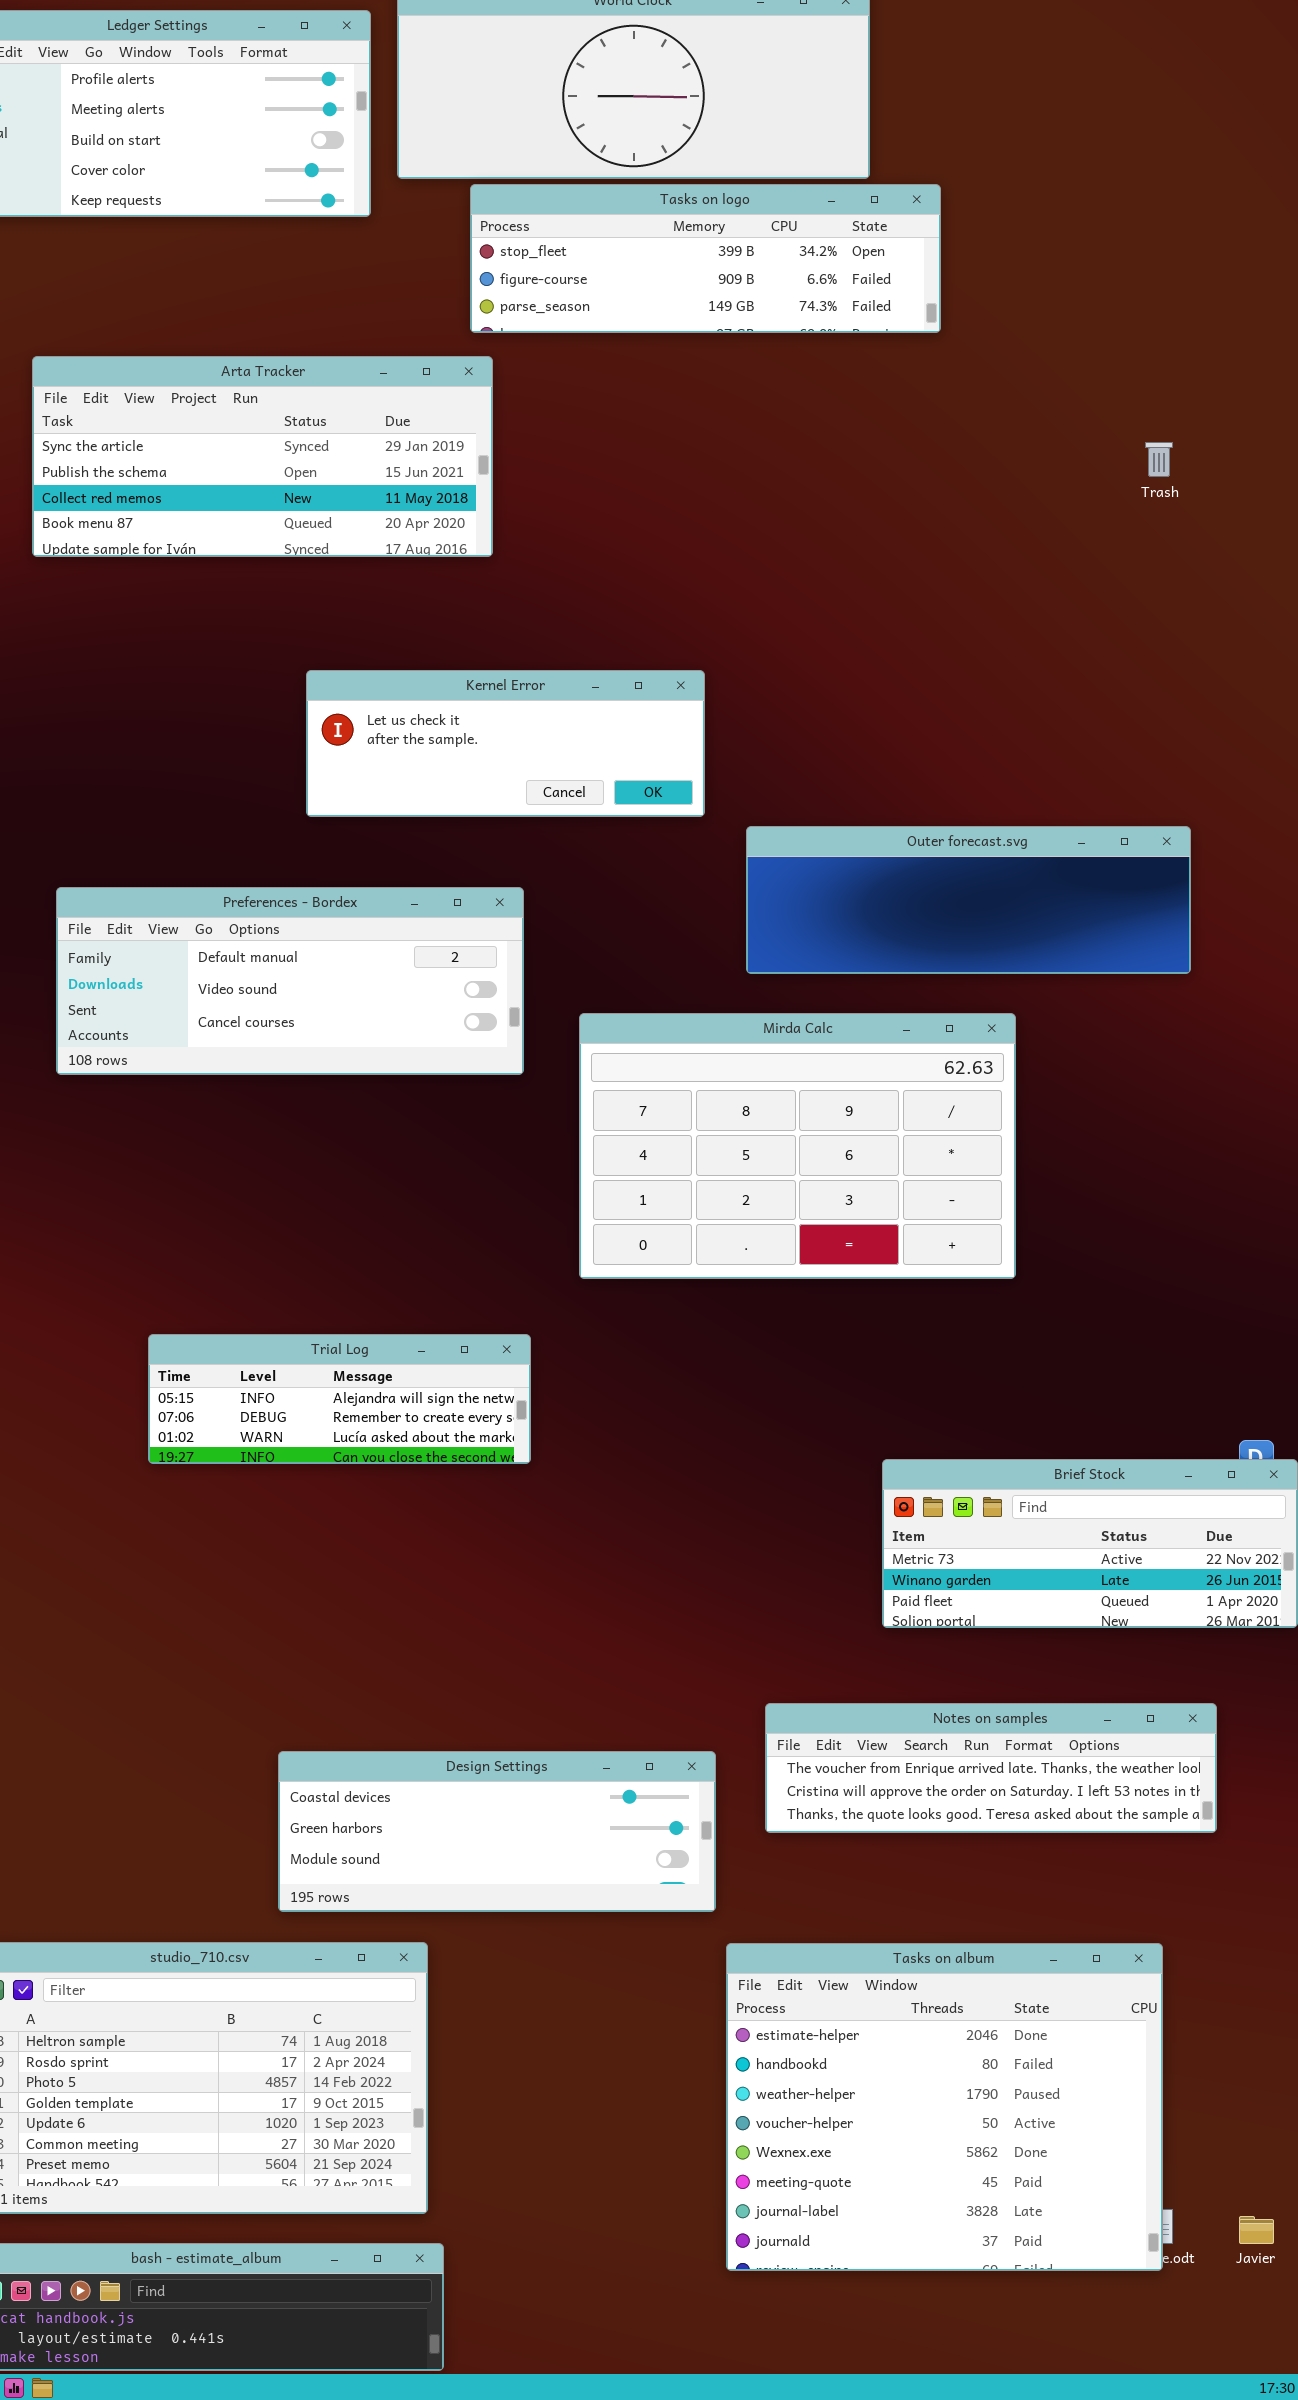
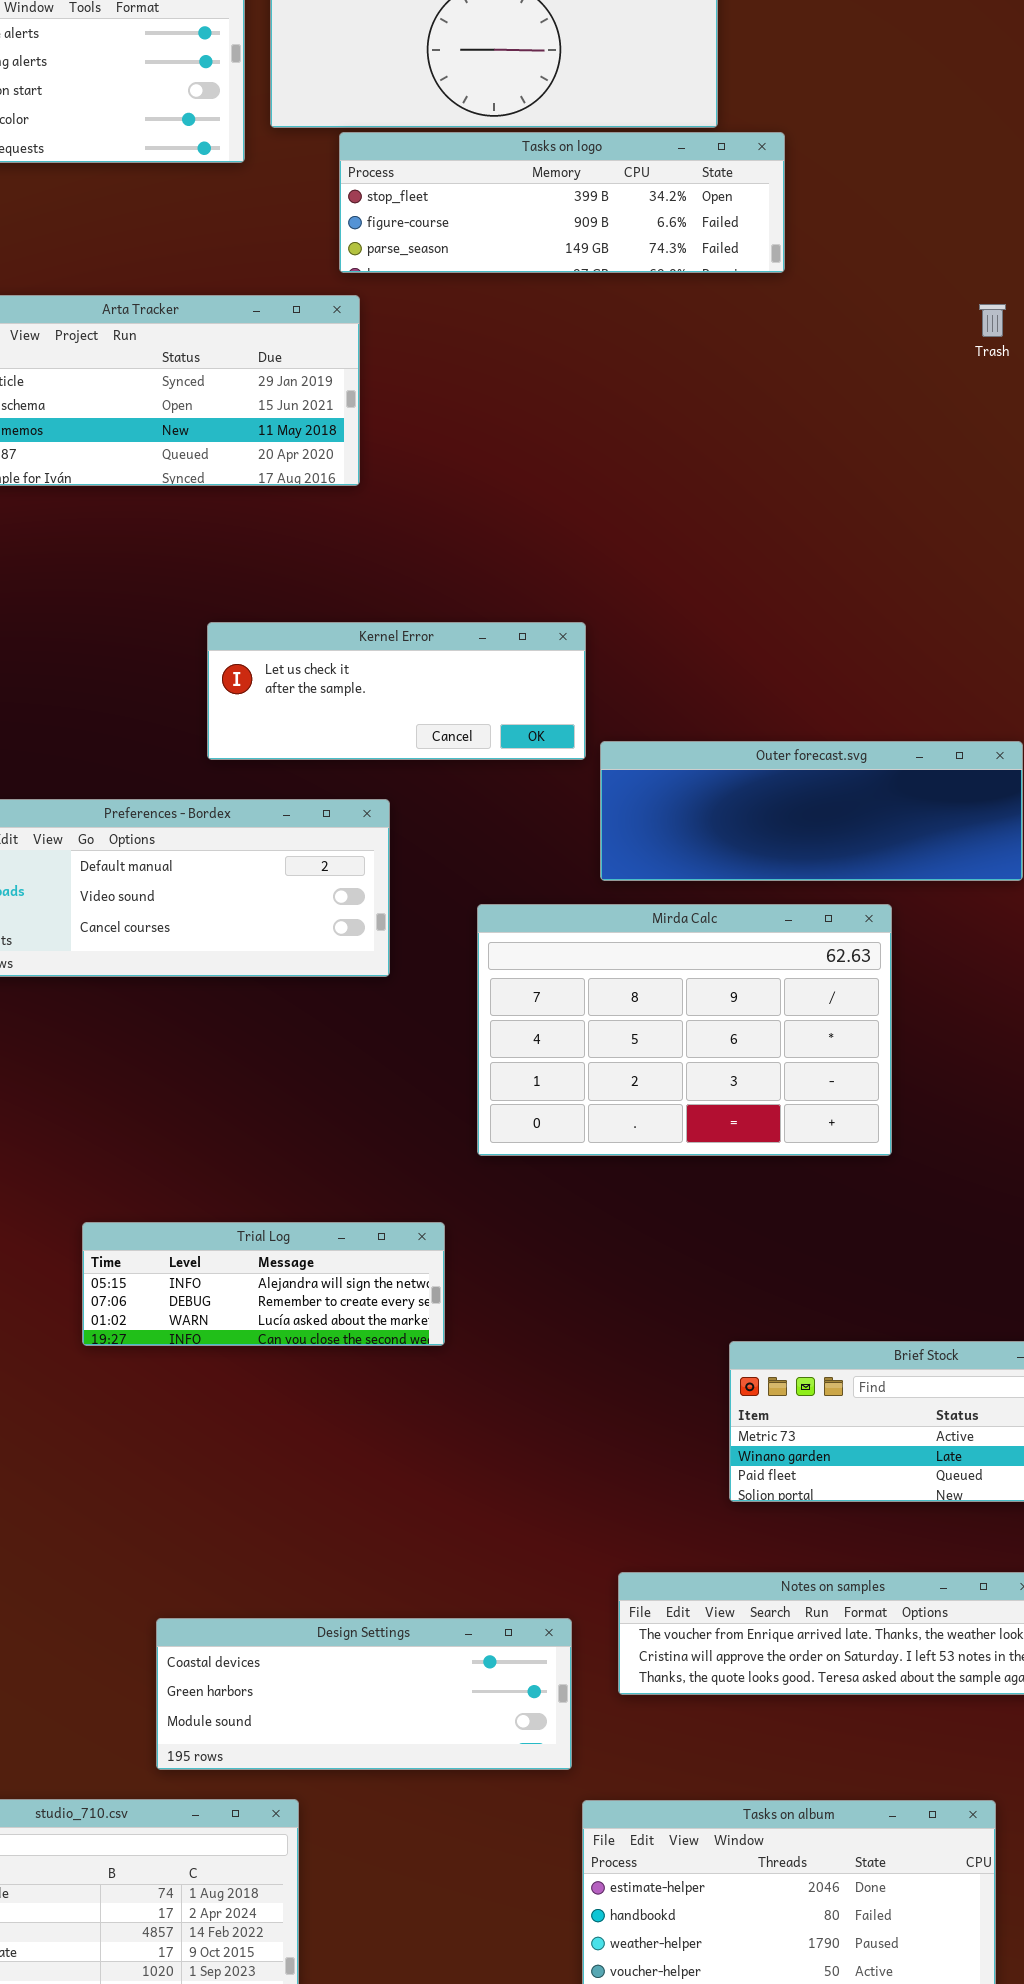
Trash: [1145,442,1173,477] -> [979,304,1006,337], moved
Kernel Error: [306,670,705,817] -> [207,622,586,760], moved
Mirda Calc: [579,1013,1016,1279] -> [477,904,892,1156], moved
Trial Log: [148,1334,531,1464] -> [82,1222,445,1346], moved

